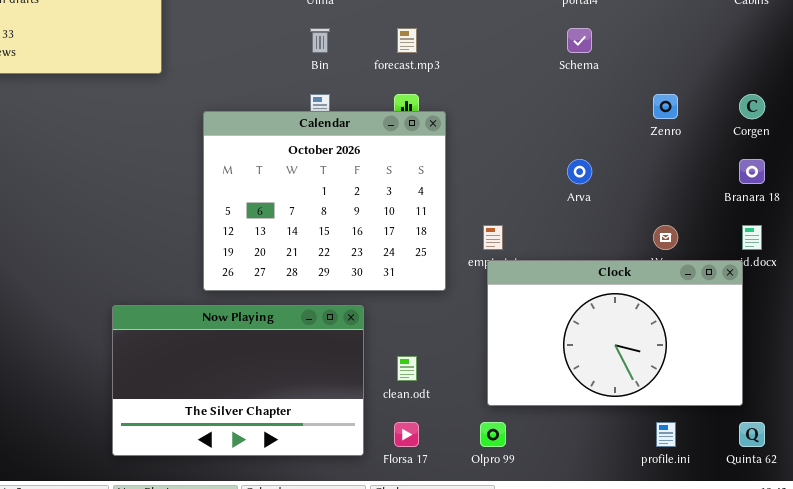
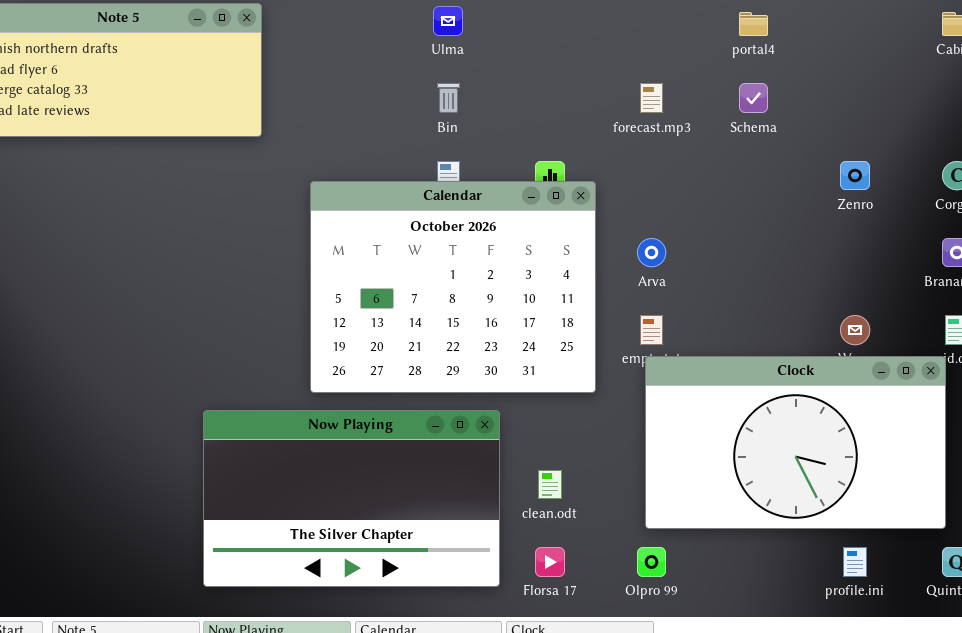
forecast.mp3: [397,28,417,53] -> [640,83,663,113], moved
Arva: [567,159,592,184] -> [637,238,666,267], moved

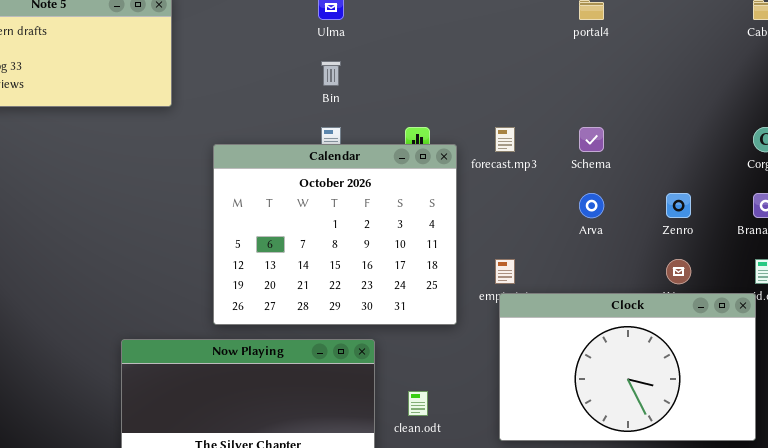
forecast.mp3: [640,83,663,113] -> [495,127,515,152], moved
Schema: [739,83,768,113] -> [579,127,604,152], moved
Zenro: [840,161,870,190] -> [666,193,691,218], moved
Arva: [637,238,666,267] -> [579,193,604,218], moved

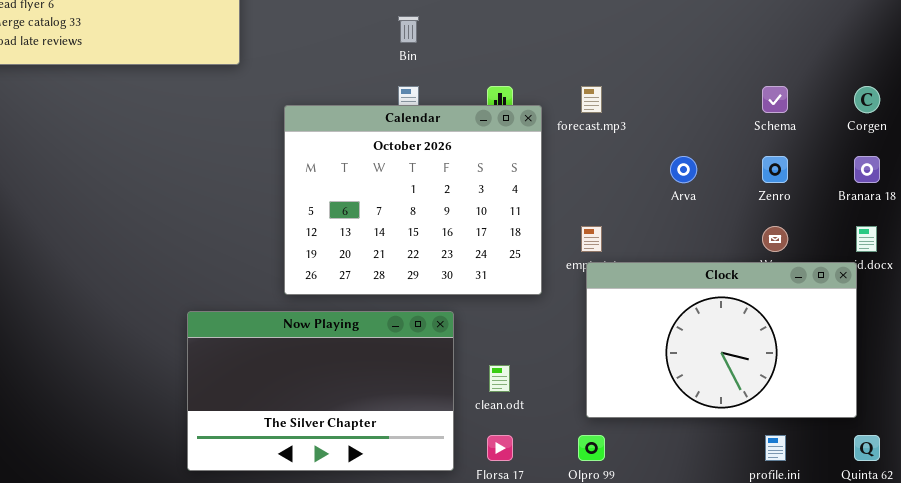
Schema: [579,127,604,152] -> [762,86,788,113], moved

